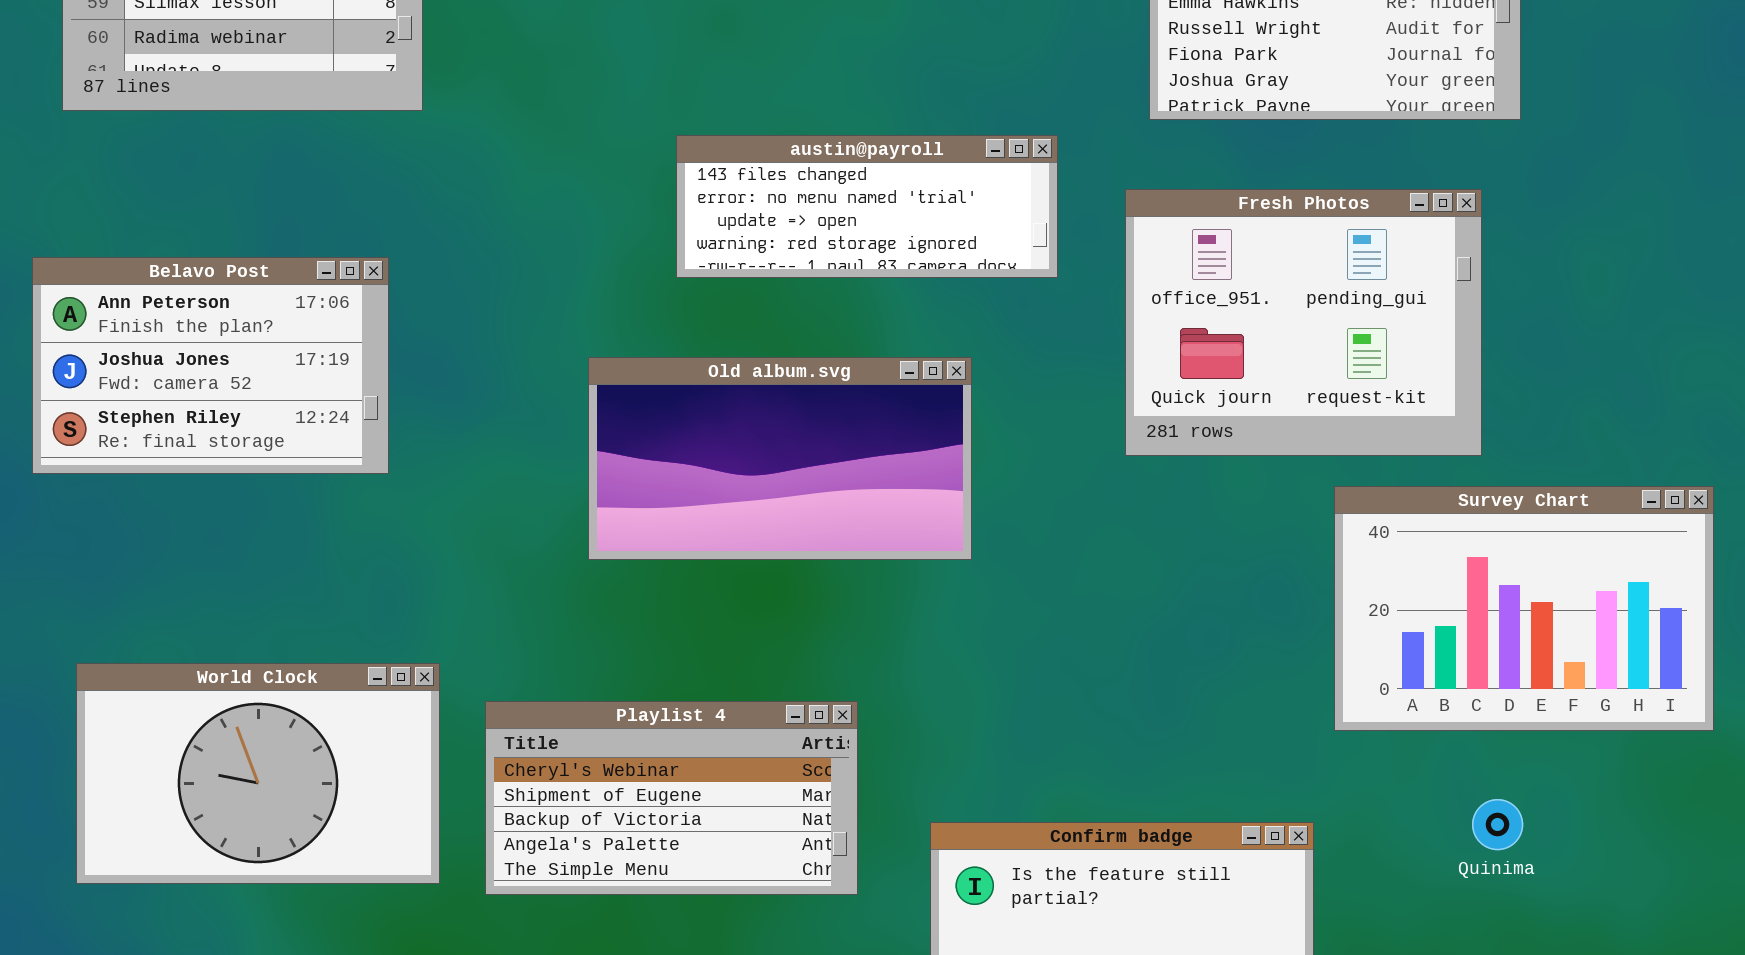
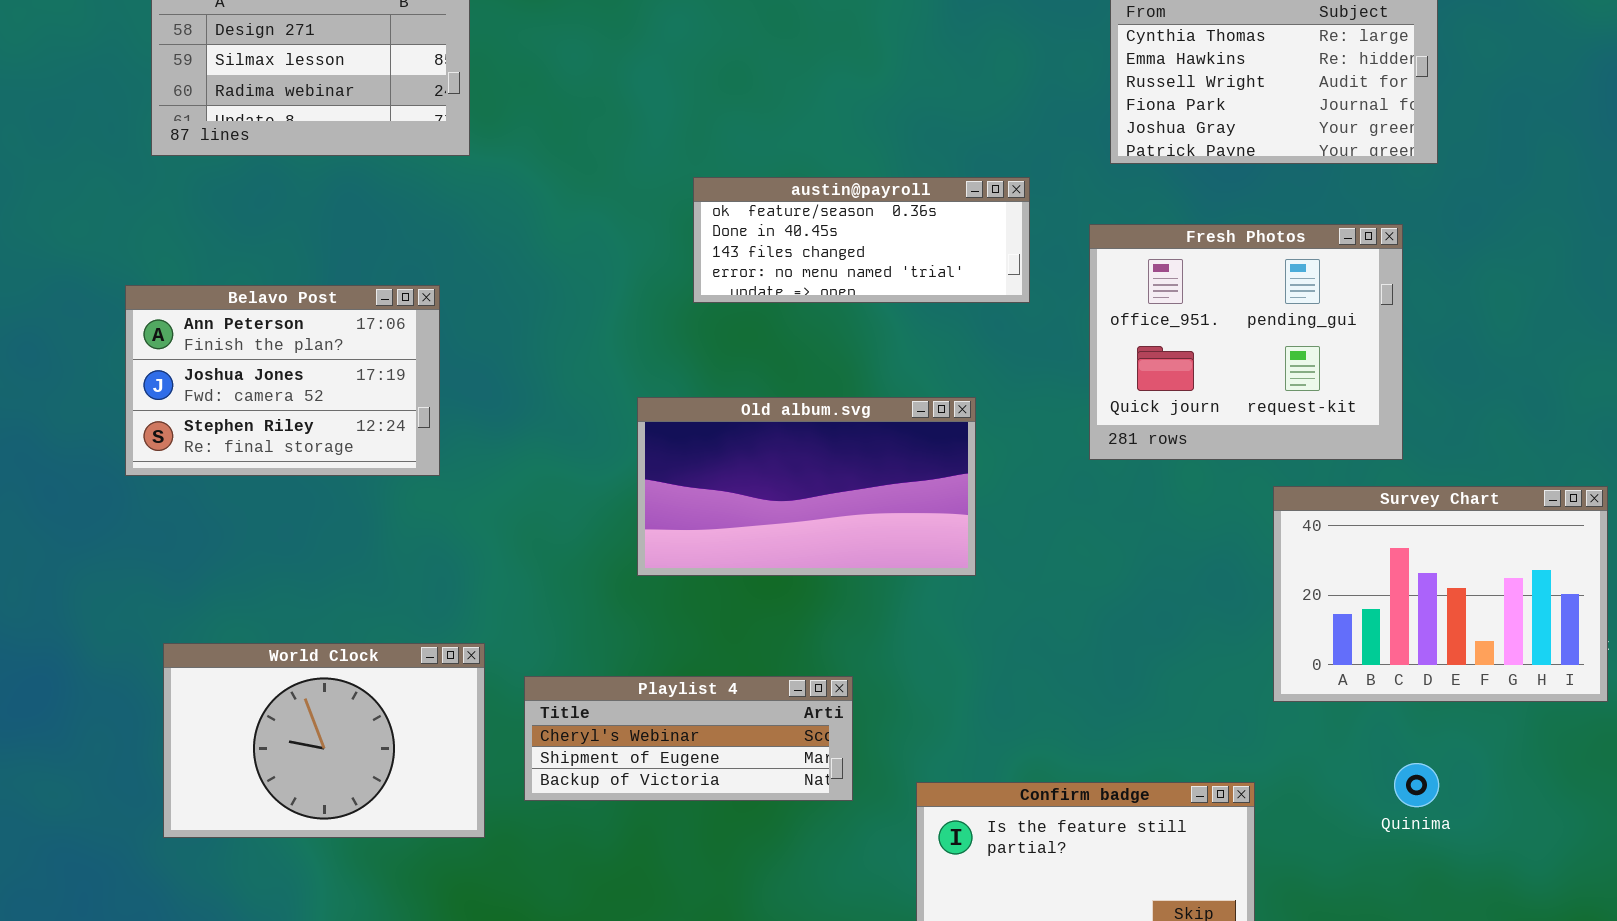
austin@payroll: [676,135,1058,278] -> [693,177,1030,303], scrolled up 2 rows
Old album.svg: [588,357,972,560] -> [637,397,976,576], moved
Playlist 4: [485,701,858,895] -> [524,676,853,801], resized

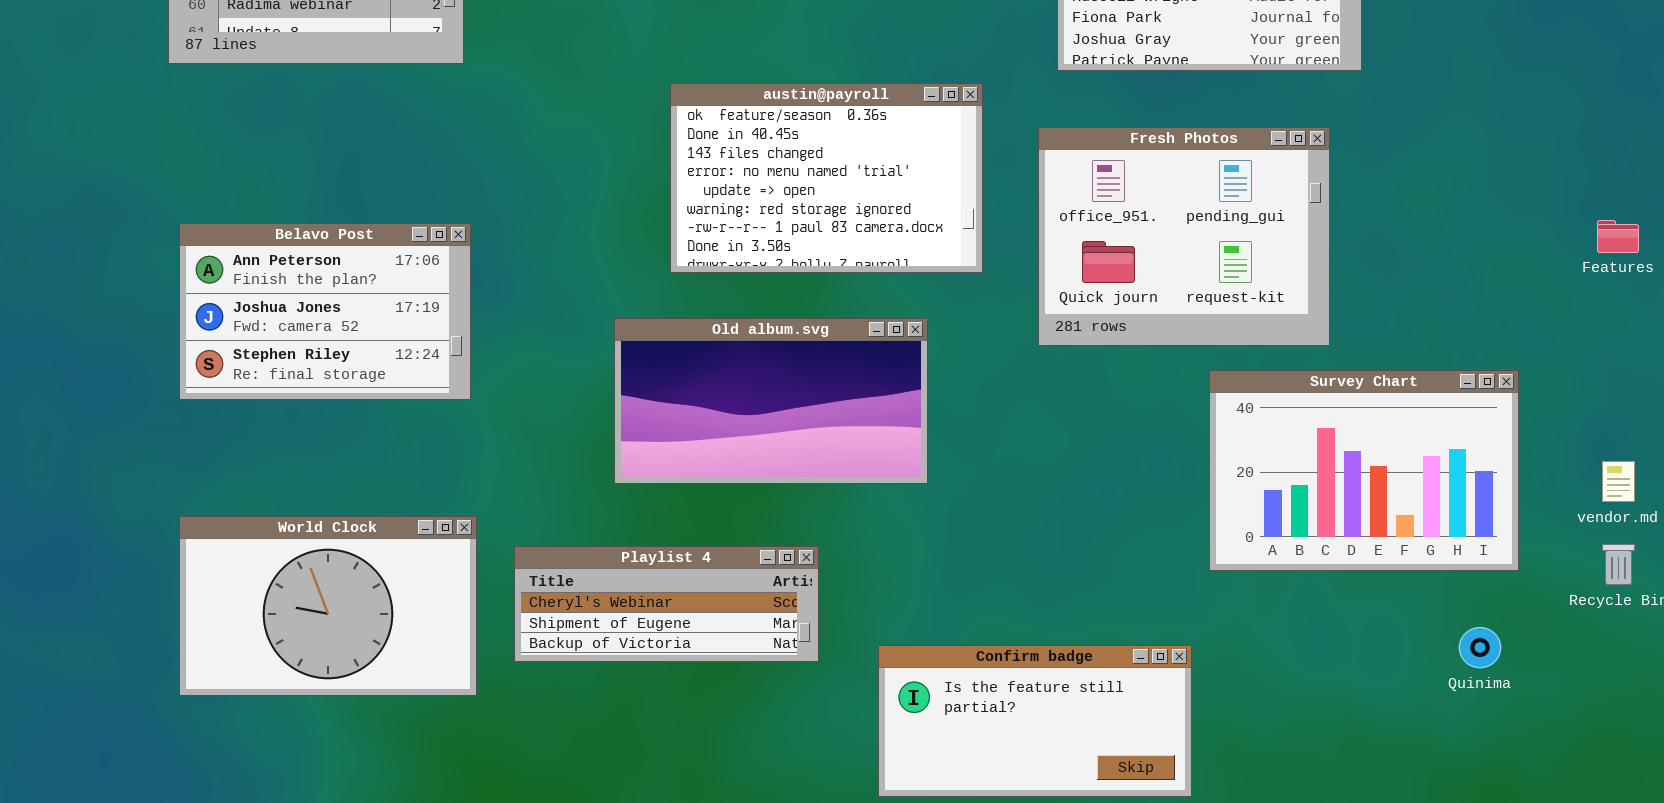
austin@payroll: [693,177,1030,303] -> [670,83,983,273], resized
Belavo Post: [125,285,440,476] -> [179,223,471,400], moved
Old album.svg: [637,397,976,576] -> [614,318,928,484], moved
Quinima: [1394,763,1439,807] -> [1459,627,1501,668], moved

